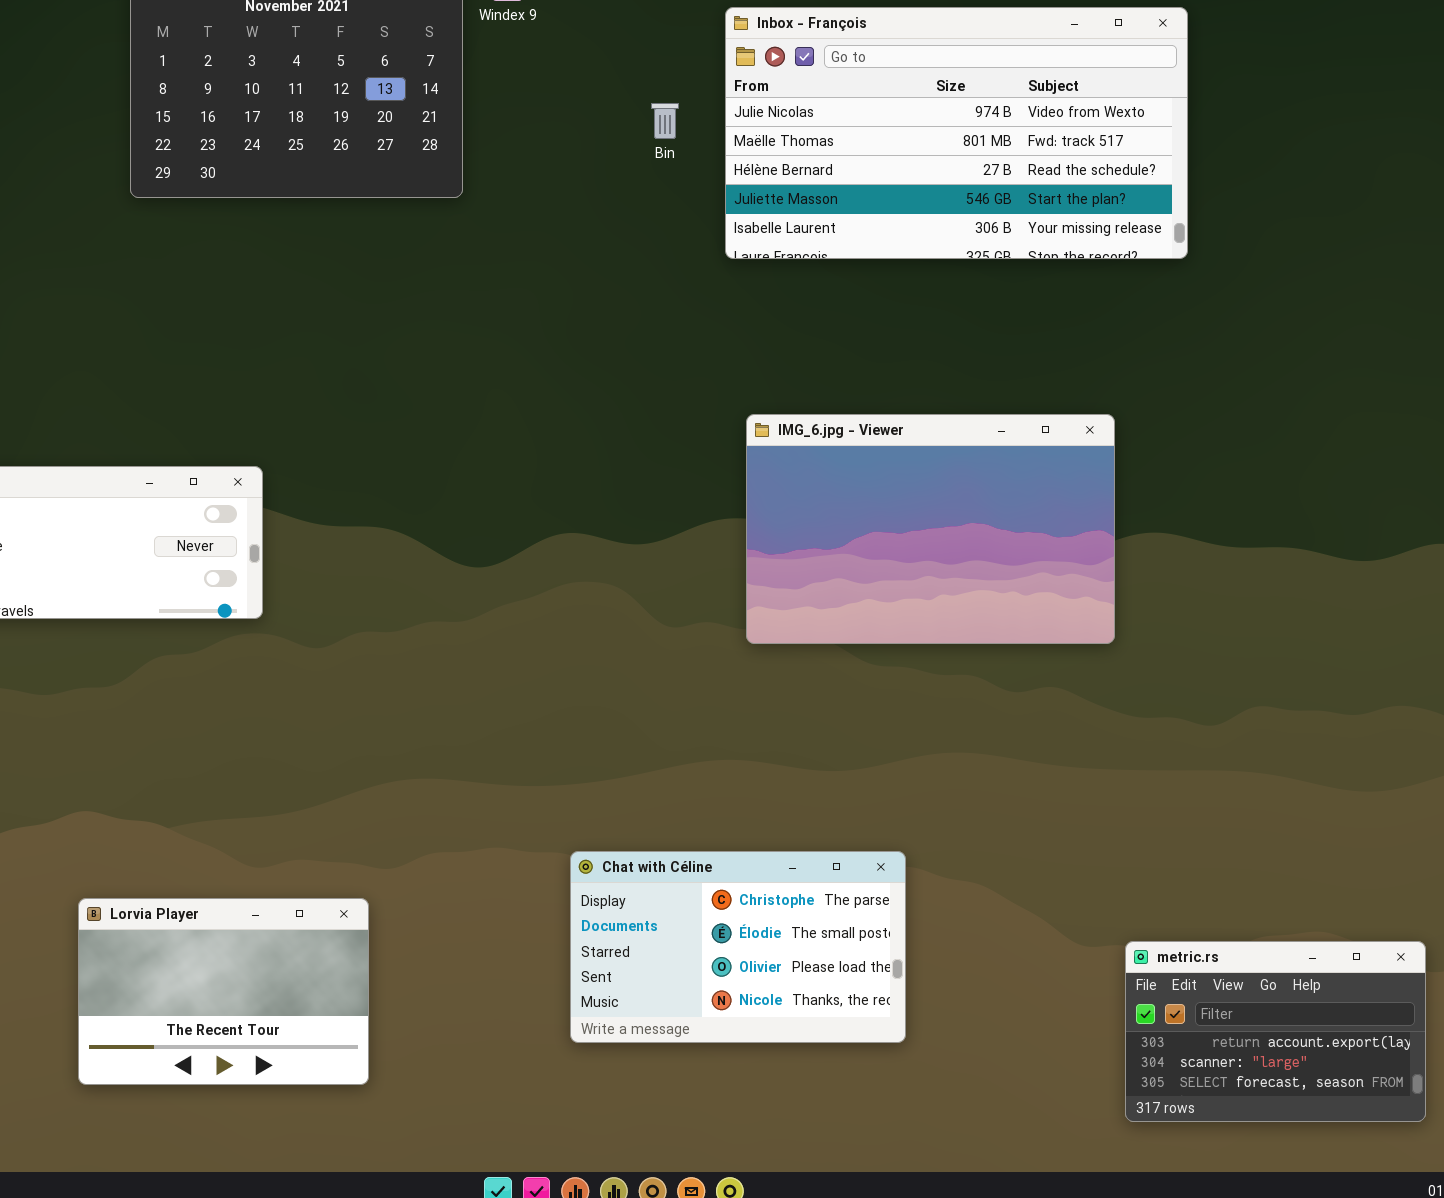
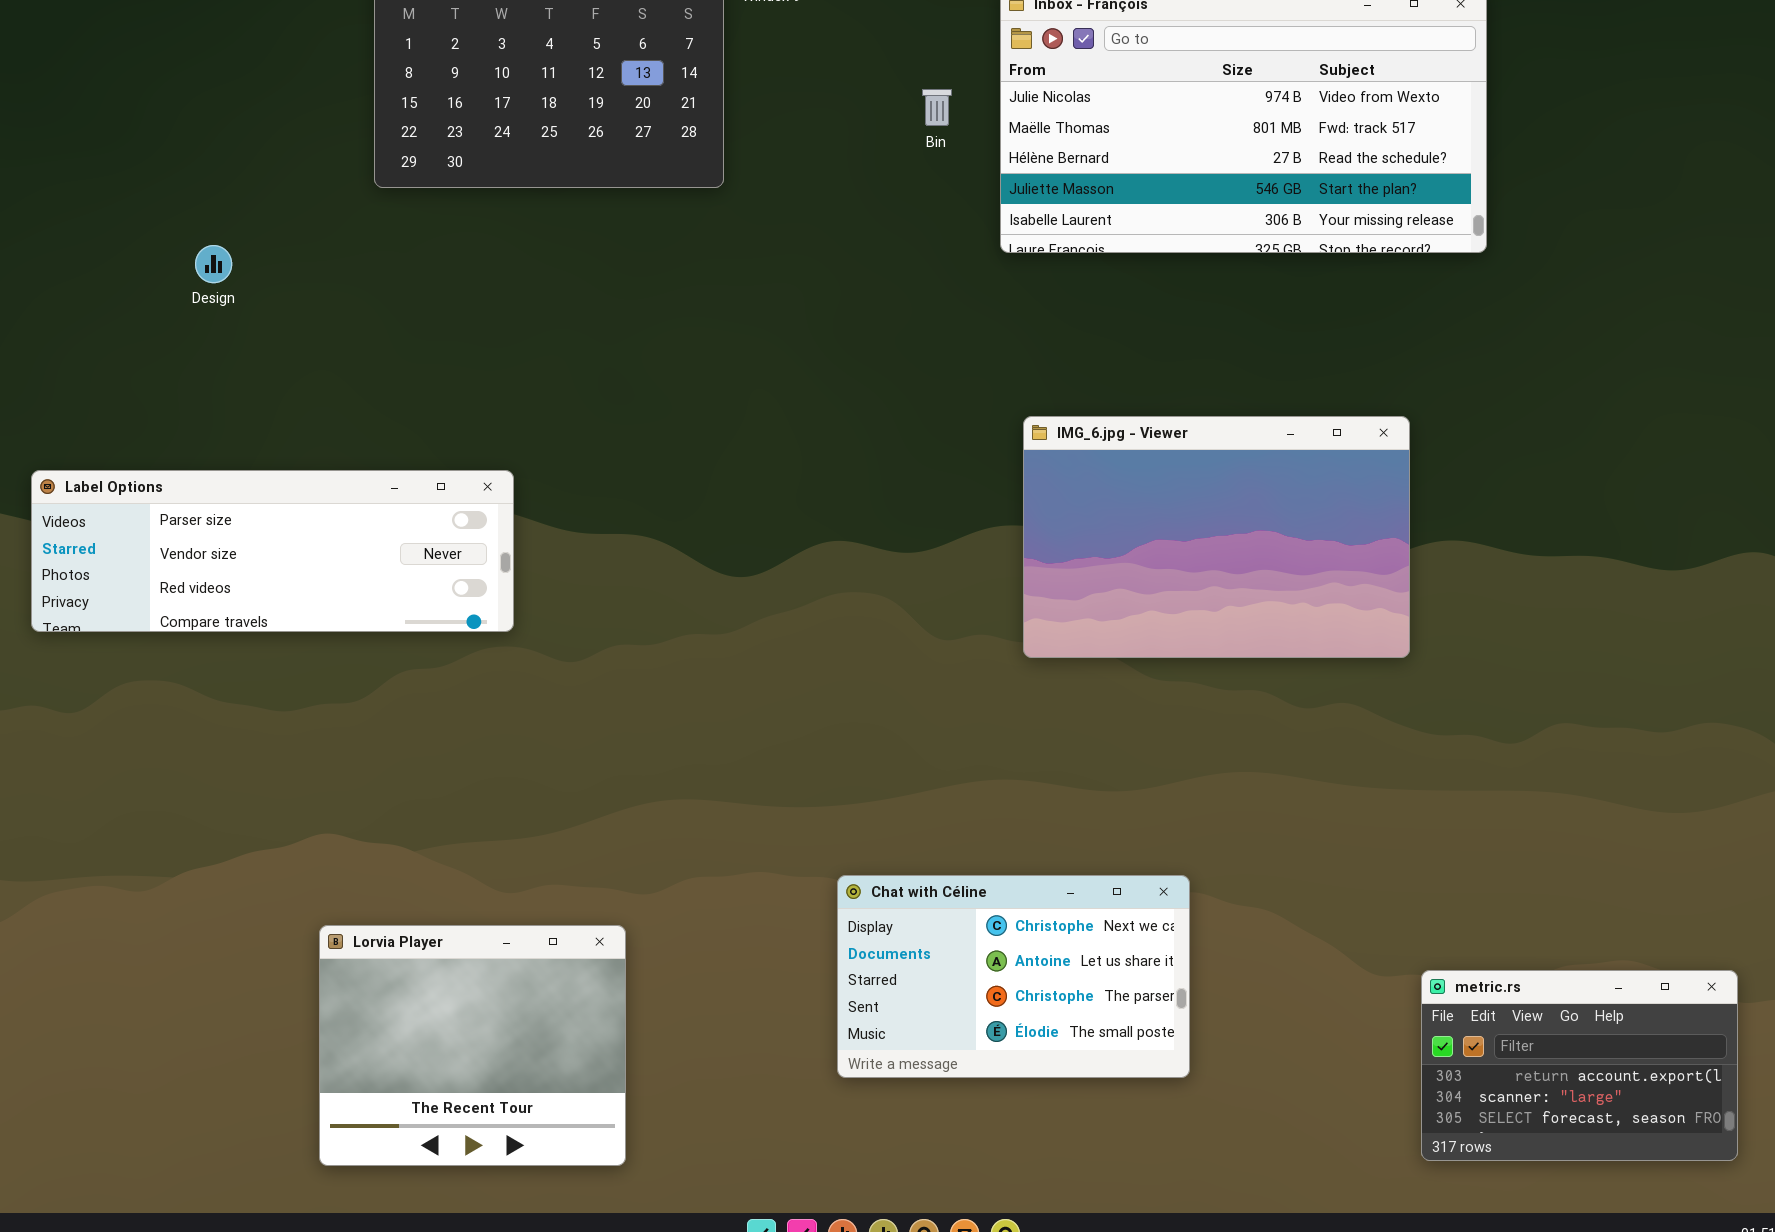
Chat with Céline: [570,851,906,1043] -> [837,875,1190,1078], scrolled up 2 rows
Lorvia Player: [78,898,369,1085] -> [319,925,626,1166], resized

